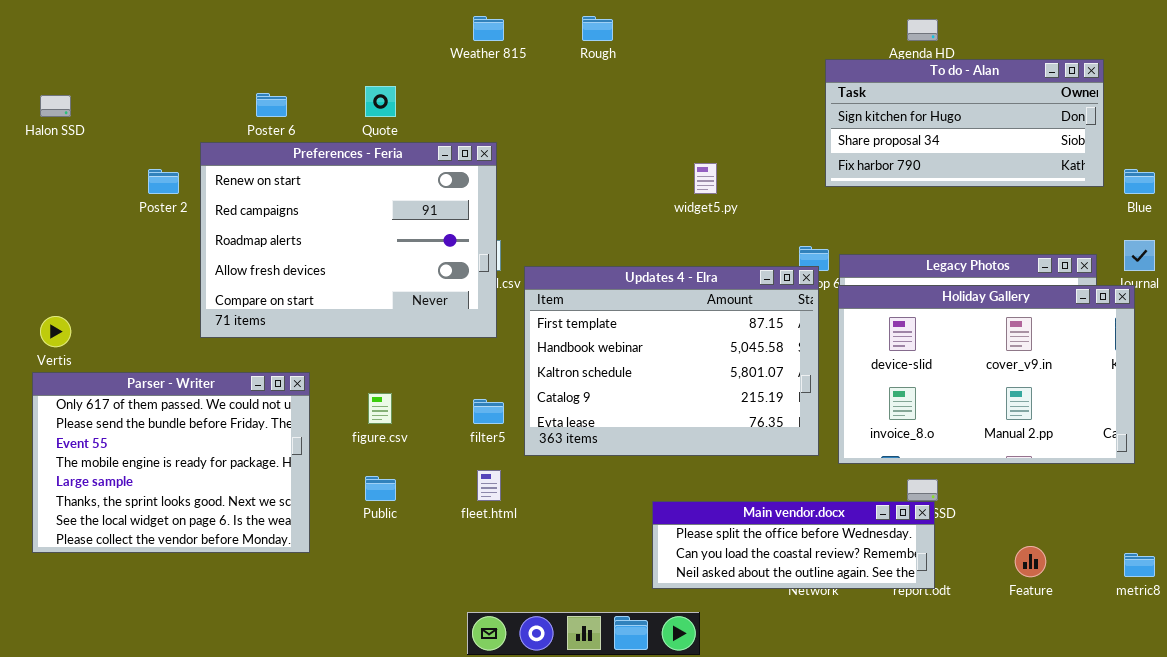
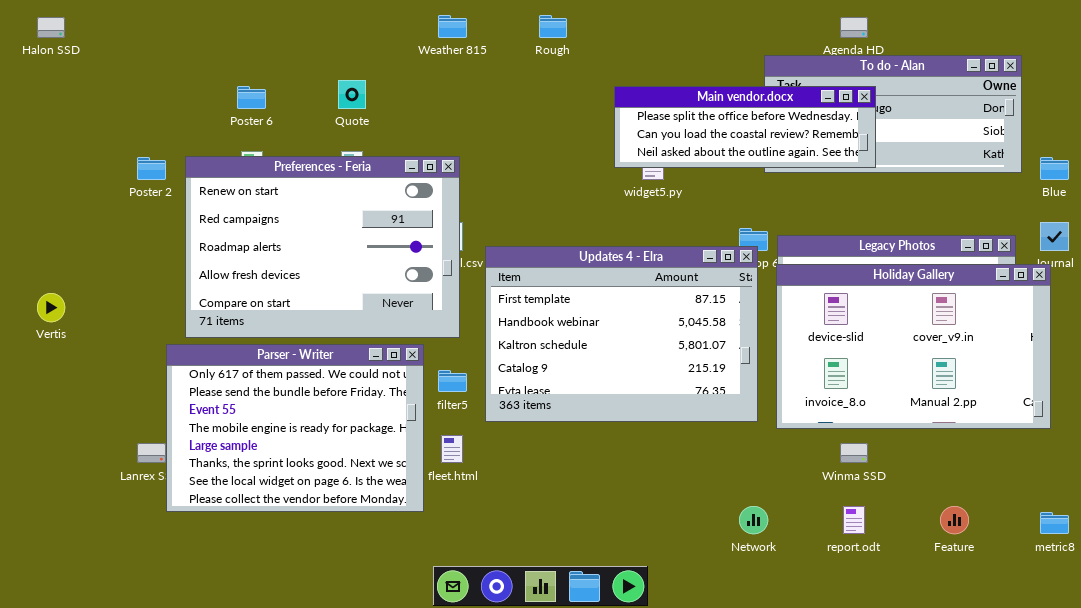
Halon SSD: [40,95,71,117] -> [37,17,65,38], moved
Preferences - Feria: [200,142,497,338] -> [185,156,460,338], moved
Parser - Writer: [32,372,310,553] -> [166,344,424,512], moved
Main vendor.docx: [652,501,935,589] -> [614,86,876,168], moved

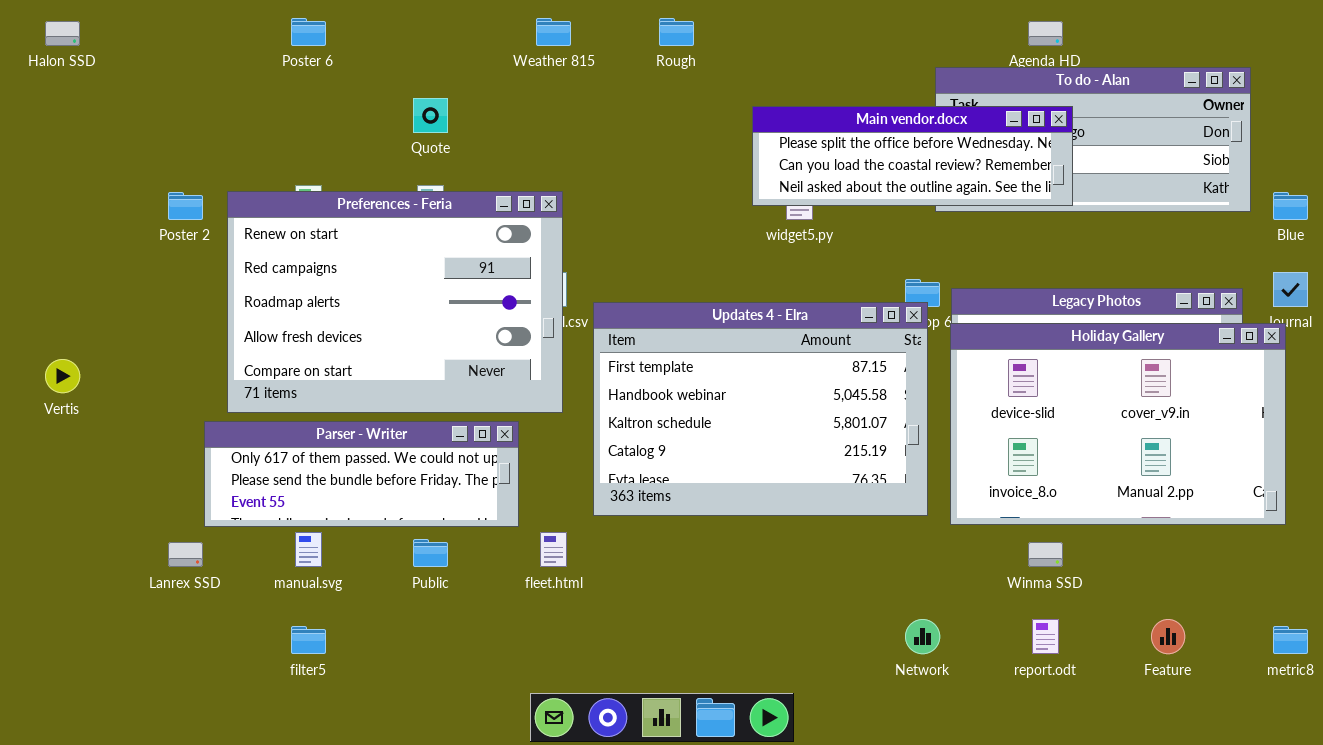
Poster 6: [237,86,266,109] -> [291,18,326,46], moved
Parser - Writer: [166,344,424,512] -> [204,421,519,527], resized
filter5: [438,370,467,392] -> [291,626,326,654], moved

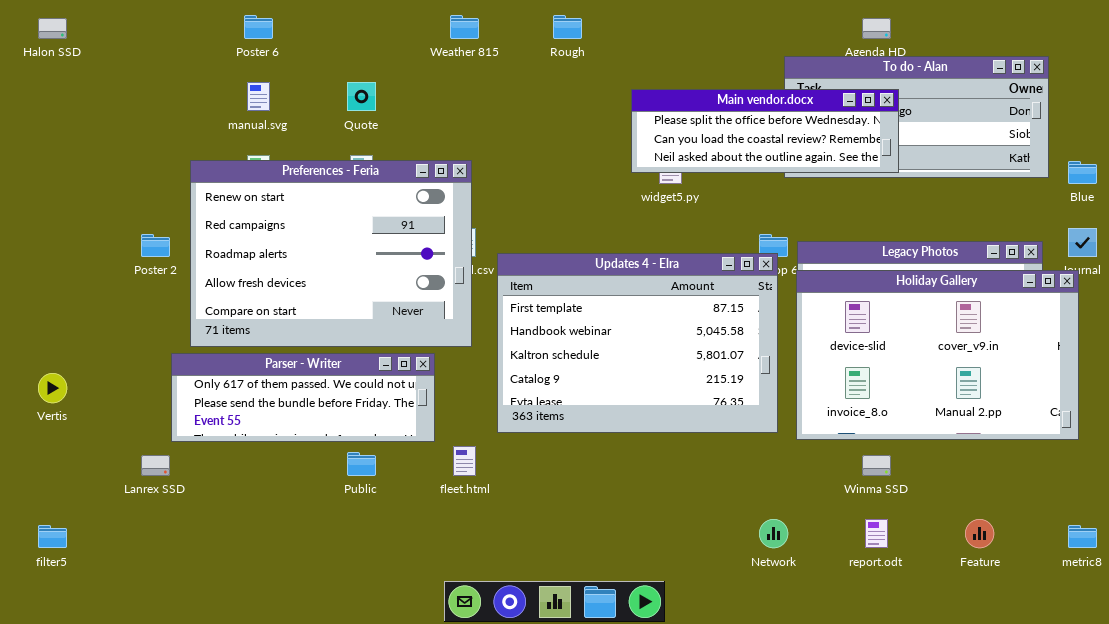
Poster 2: [168,192,203,220] -> [141,234,170,257], moved
Vertis: [45,359,80,393] -> [38,373,67,403], moved
manual.svg: [295,532,322,567] -> [247,82,270,111], moved
filter5: [291,626,326,654] -> [38,525,67,548], moved

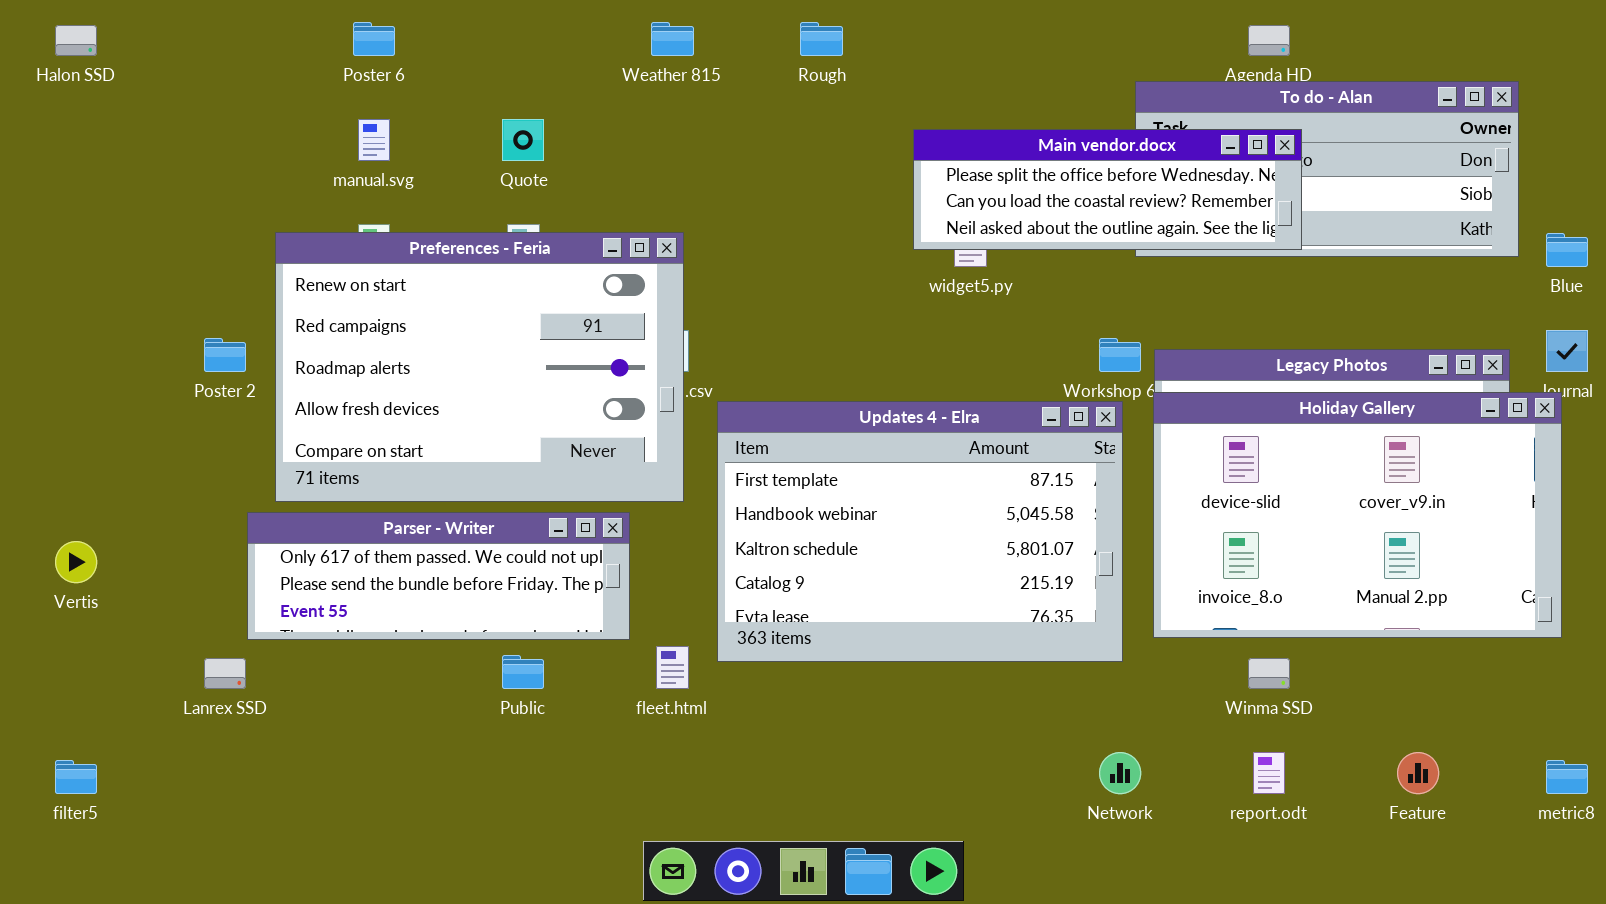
Updates 4 - Elra: [497,253,778,433] -> [717,401,1123,662], moved

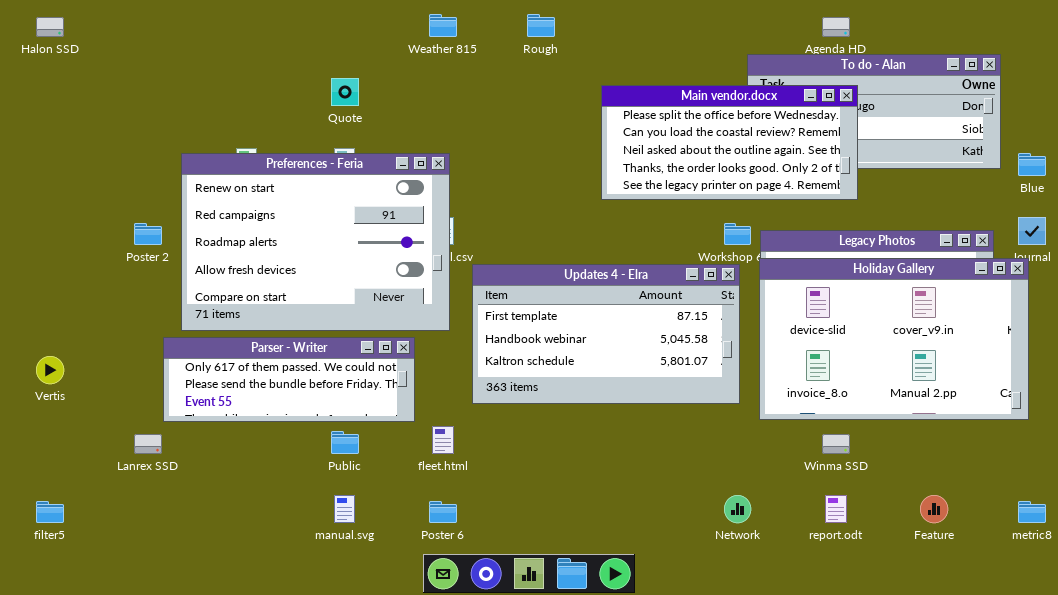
Poster 6: [353,22,395,56] -> [429,501,457,523], moved
manual.svg: [358,119,390,161] -> [334,495,355,523], moved
Main vendor.docx: [913,129,1302,250] -> [601,85,858,200], resized
Updates 4 - Elra: [717,401,1123,662] -> [472,264,740,404], resized

